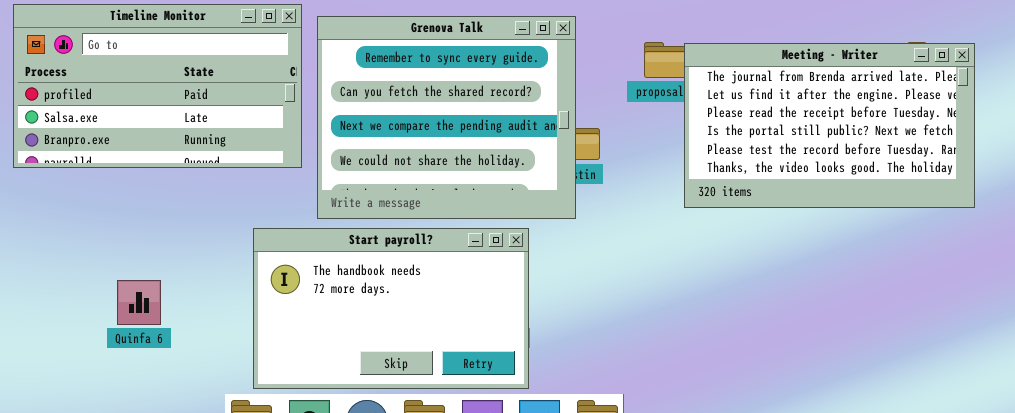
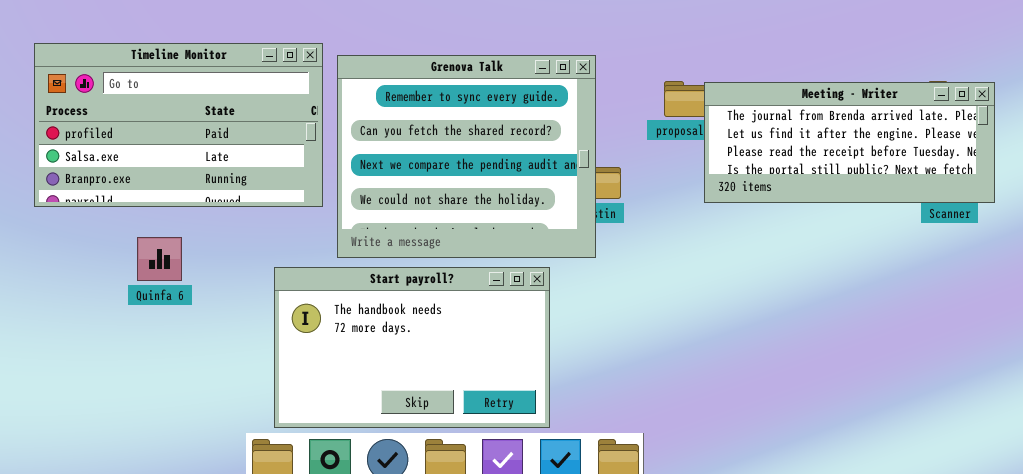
Meeting - Writer: [684,43,975,208] -> [704,82,995,203], resized
Quinfa 6: [117,280,161,325] -> [137,237,182,281], moved

